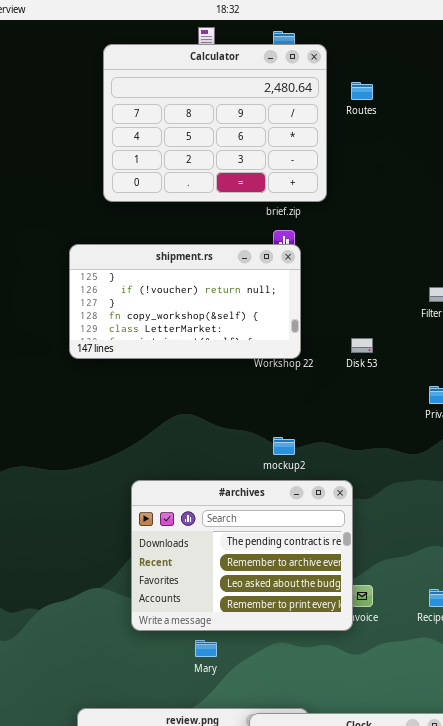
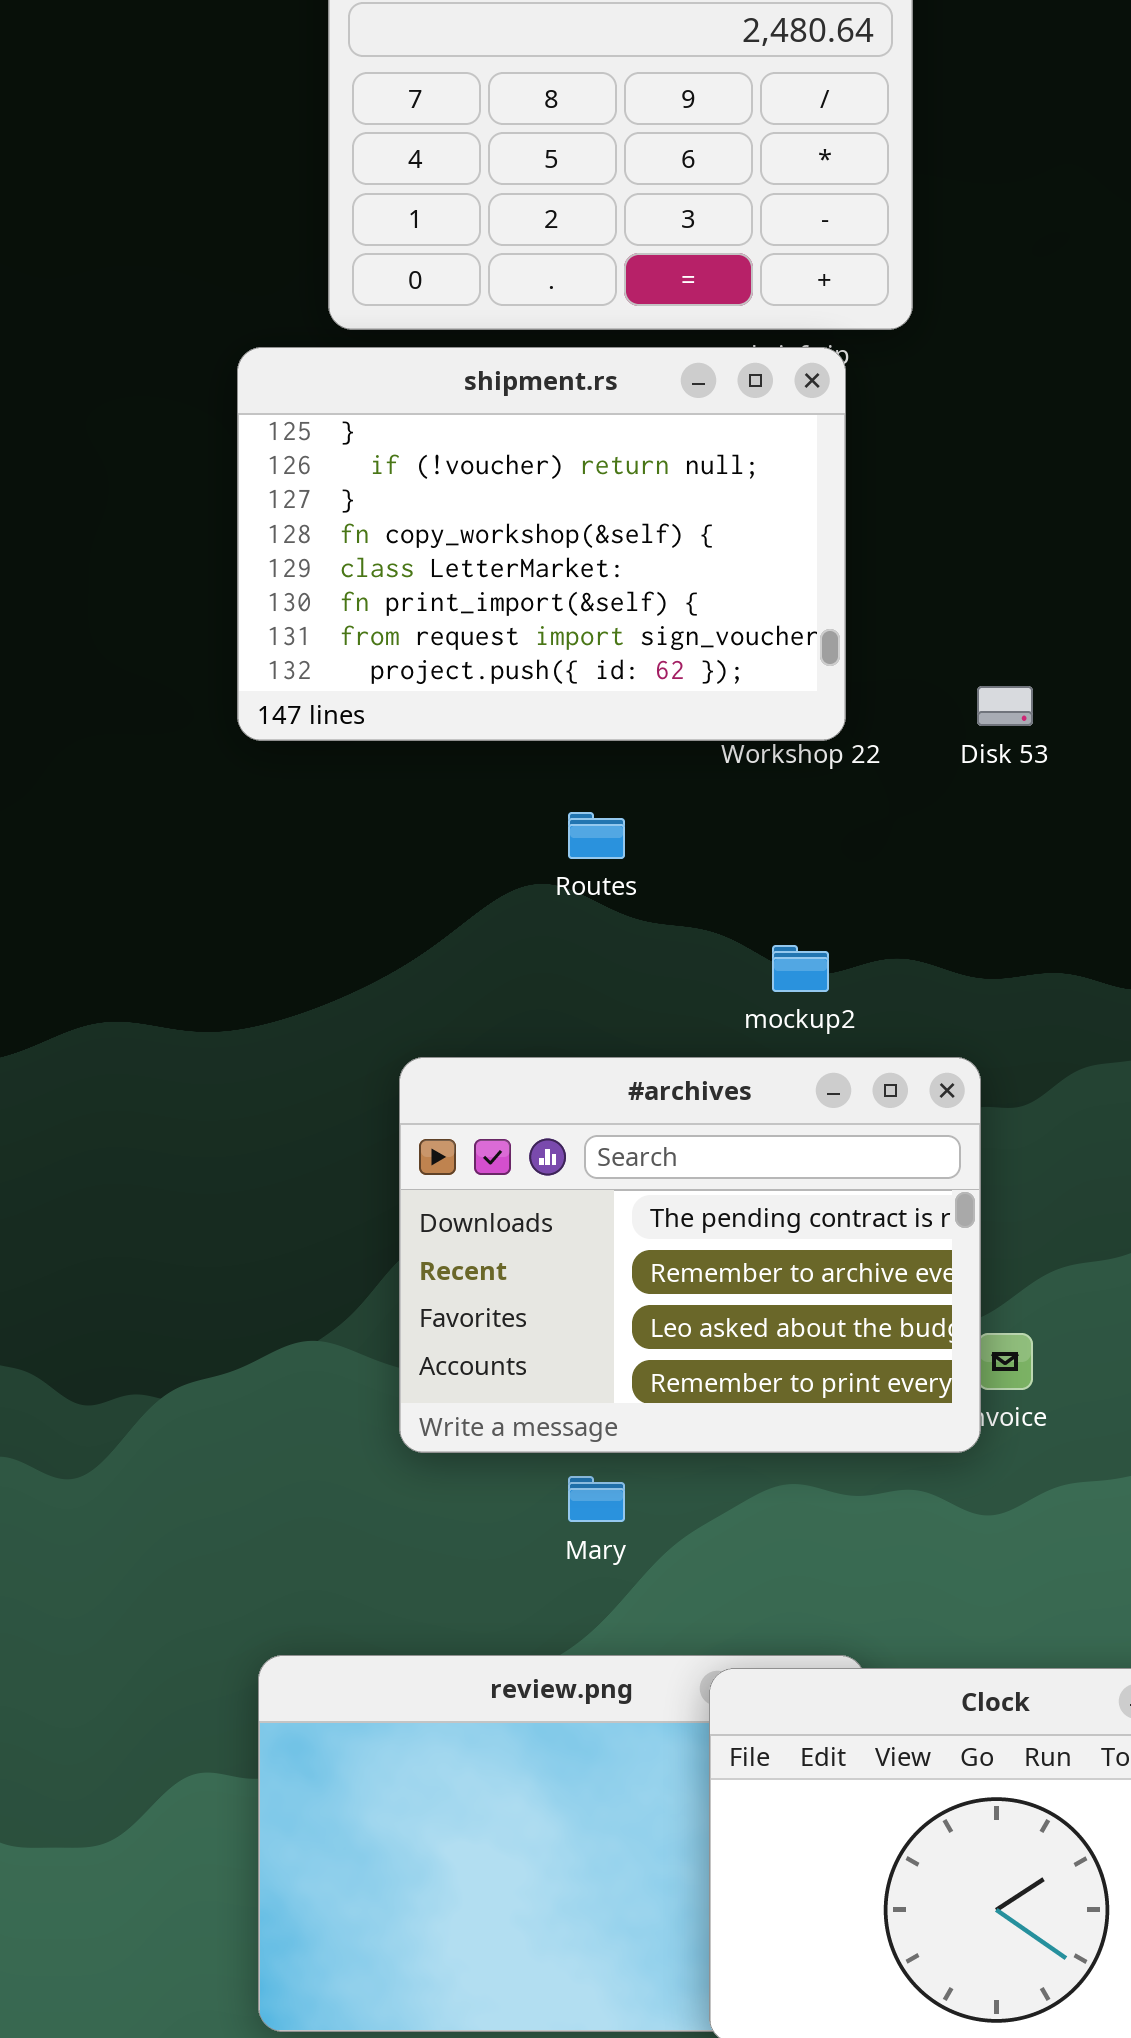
Routes: [351,82,373,100] -> [568,812,625,859], moved
shipment.rs: [69,244,301,359] -> [237,347,846,741], resized

